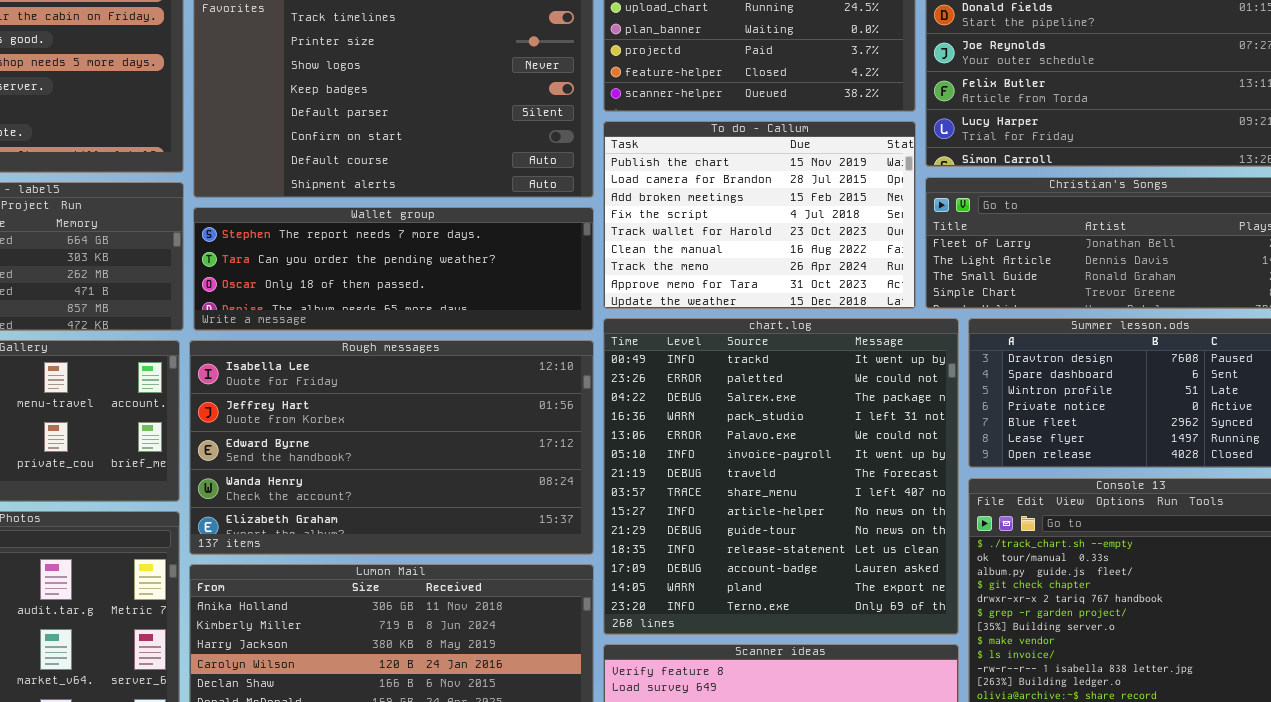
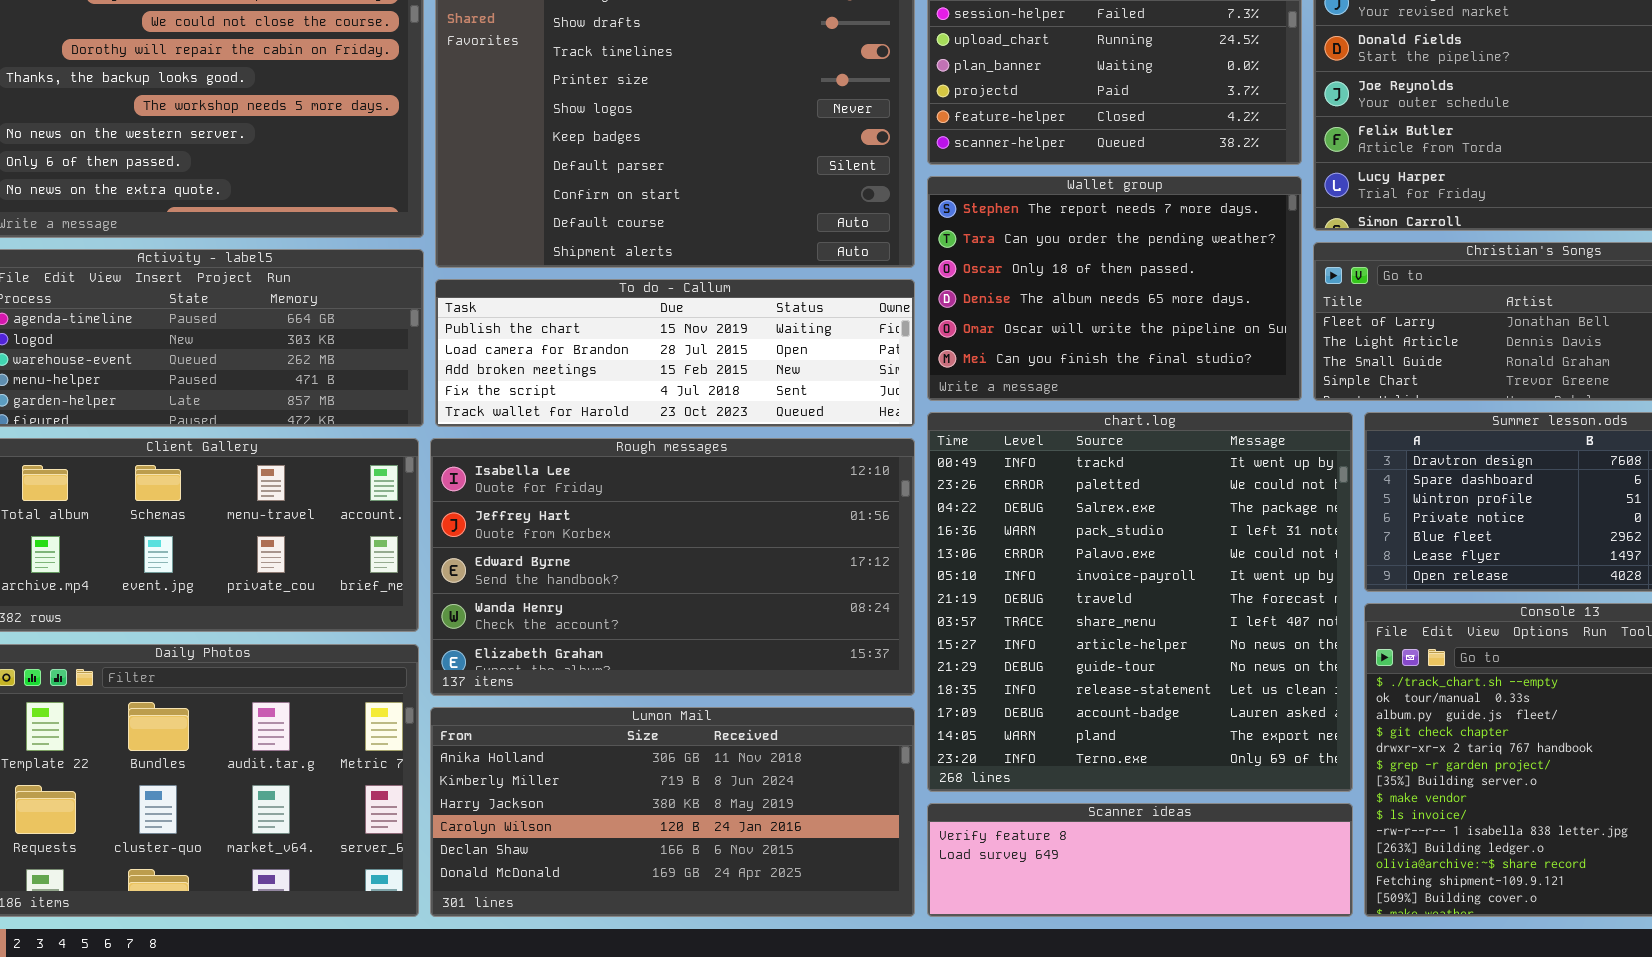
To do - Callum: [603,121,916,309] -> [435,279,915,427], moved, resized
Wallet group: [193,207,594,331] -> [927,176,1302,401], moved, resized

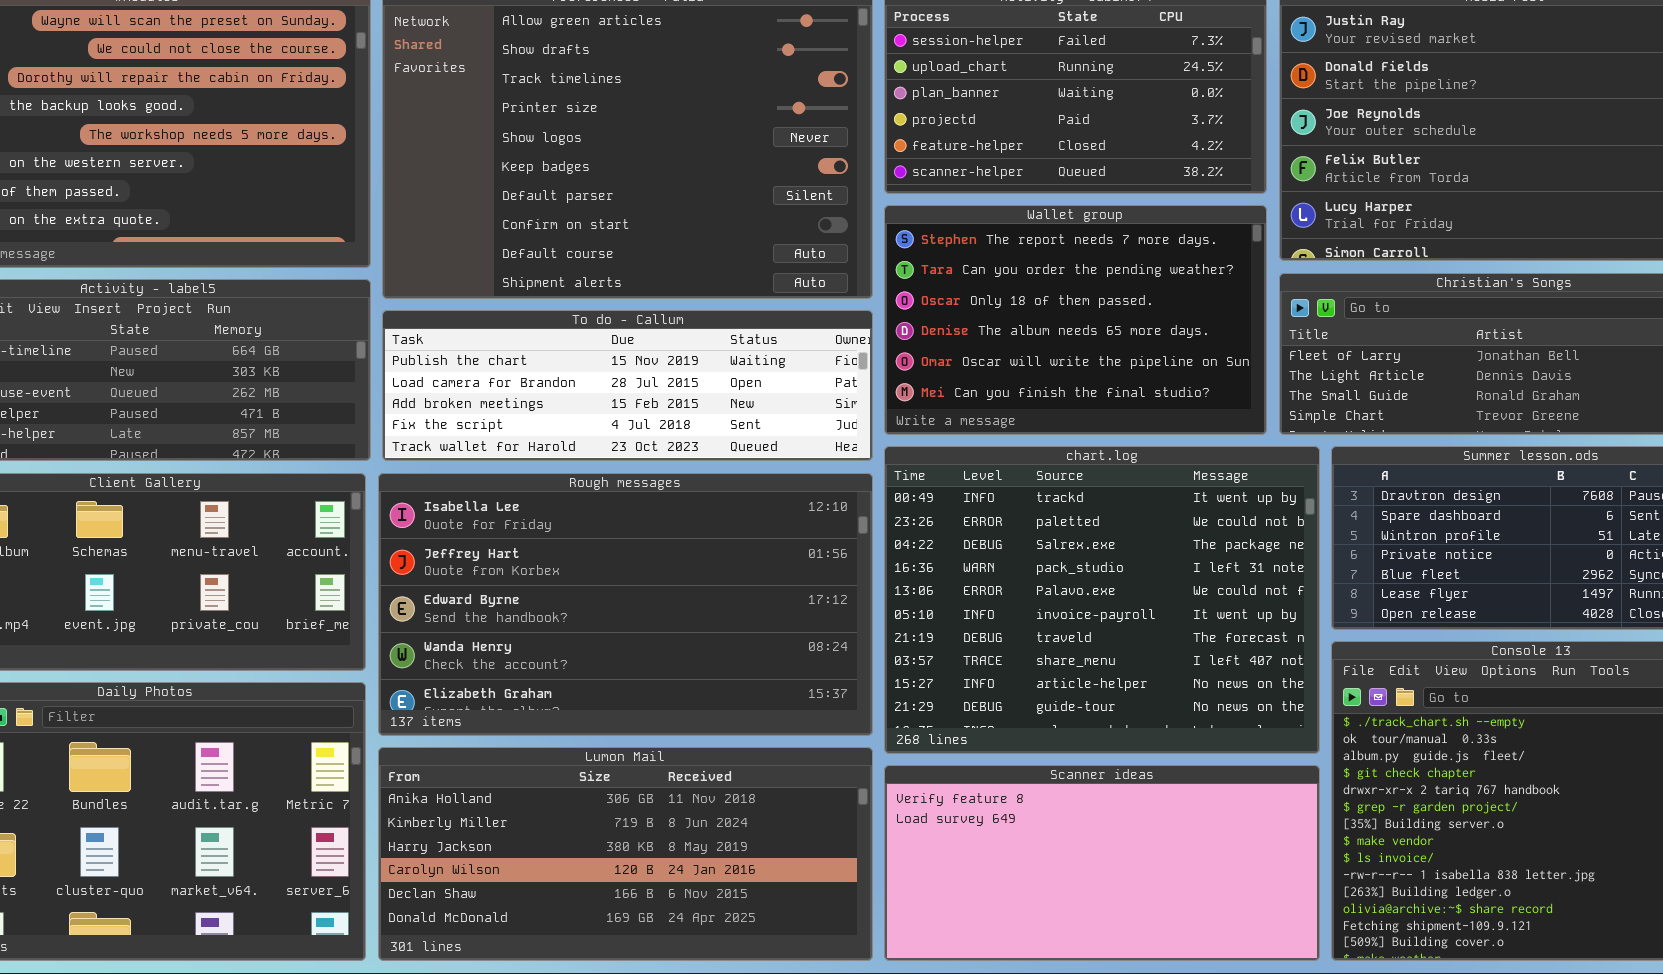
chart.log: [927,412,1353,792] -> [884,446,1320,754], resized
Scanner ideas: [927,803,1353,917] -> [884,765,1320,961], resized

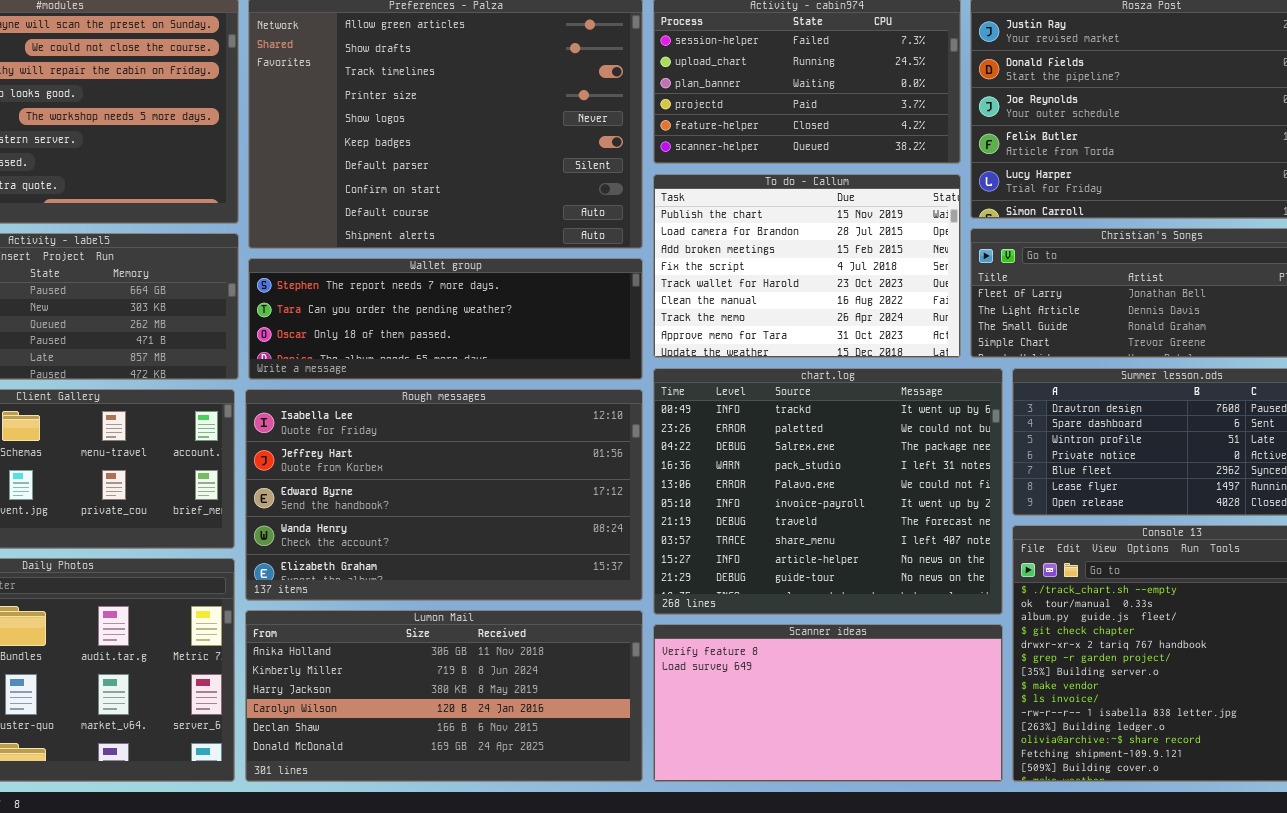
Wallet group: [884,205,1267,435] -> [248,258,643,380], moved, resized
To do - Callum: [382,310,873,461] -> [653,174,961,358], moved, resized

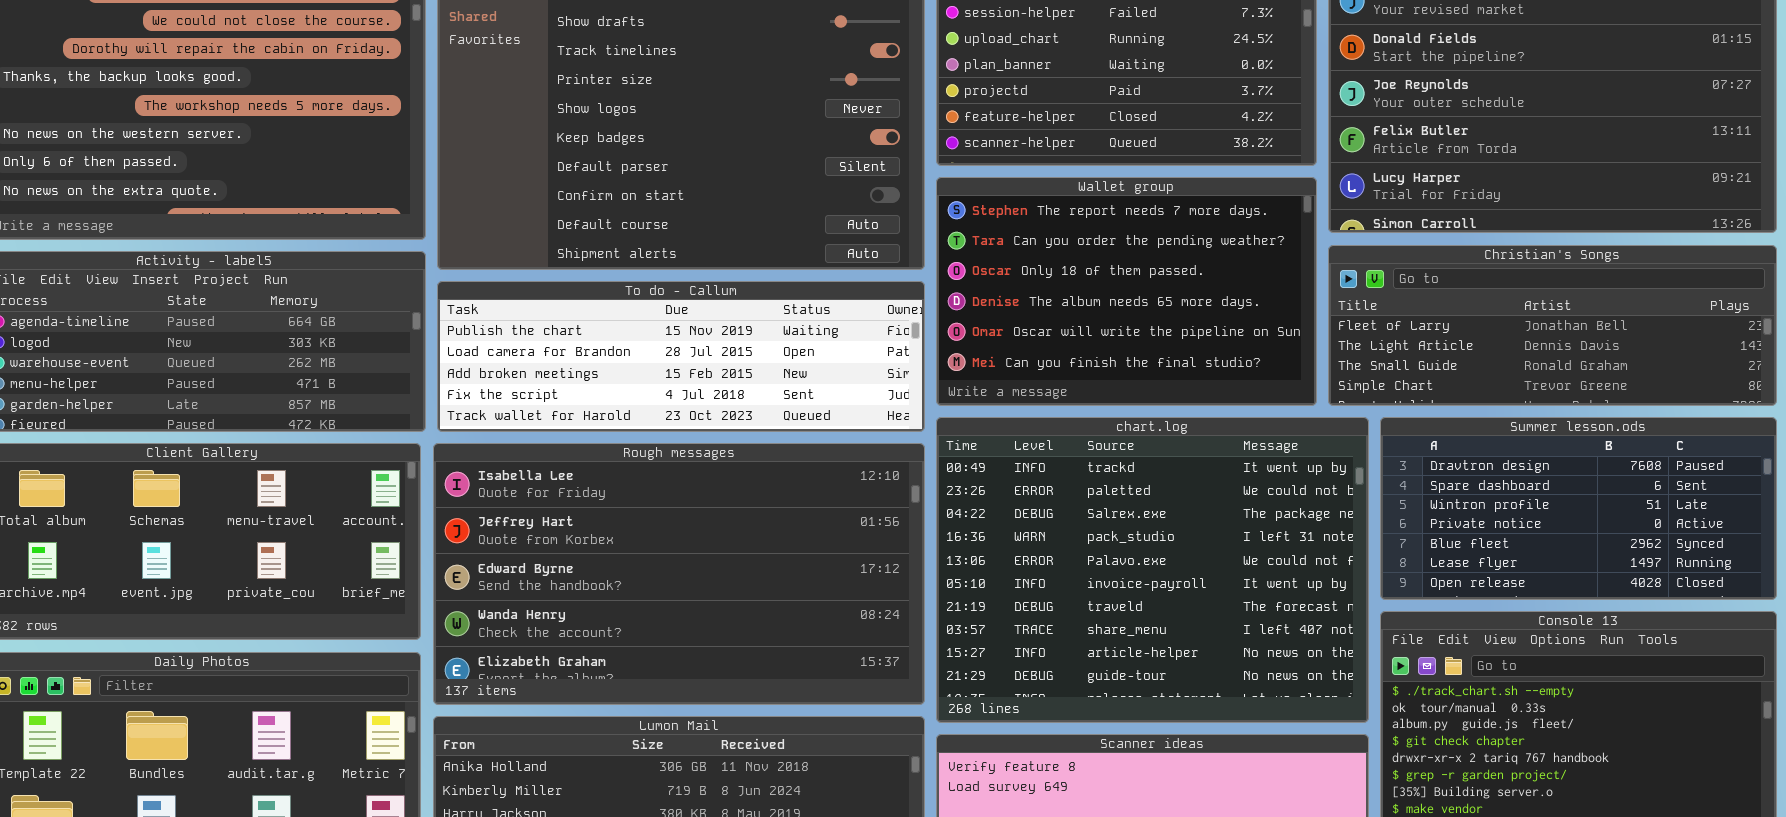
To do - Callum: [653,174,961,358] -> [437,281,925,432], moved, resized
Wallet group: [248,258,643,380] -> [936,177,1317,406], moved, resized

